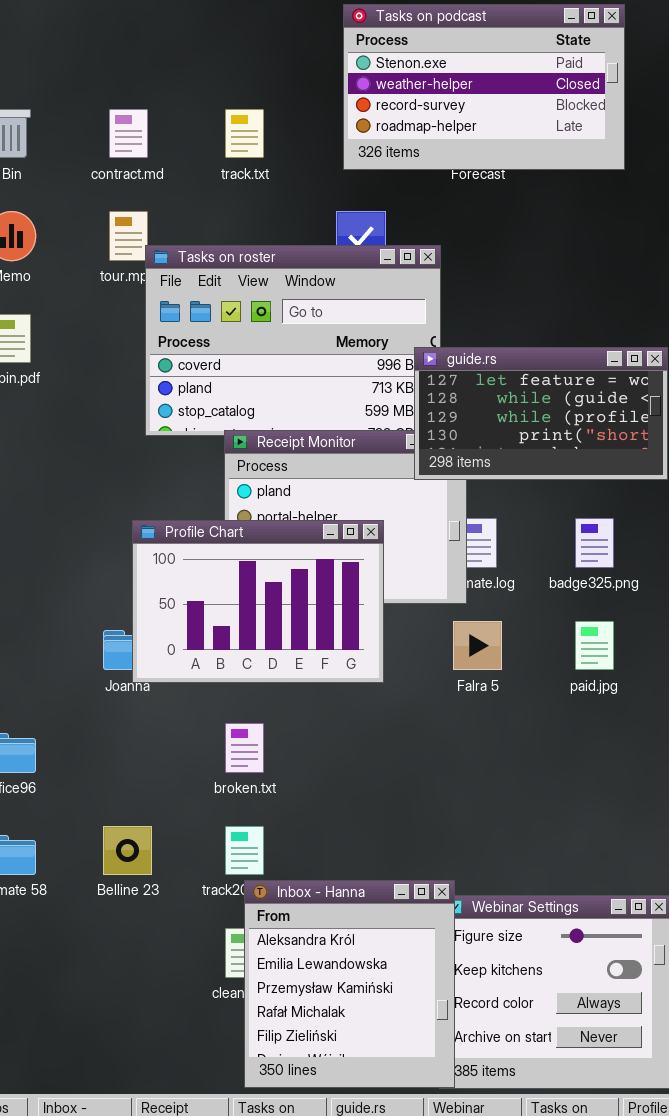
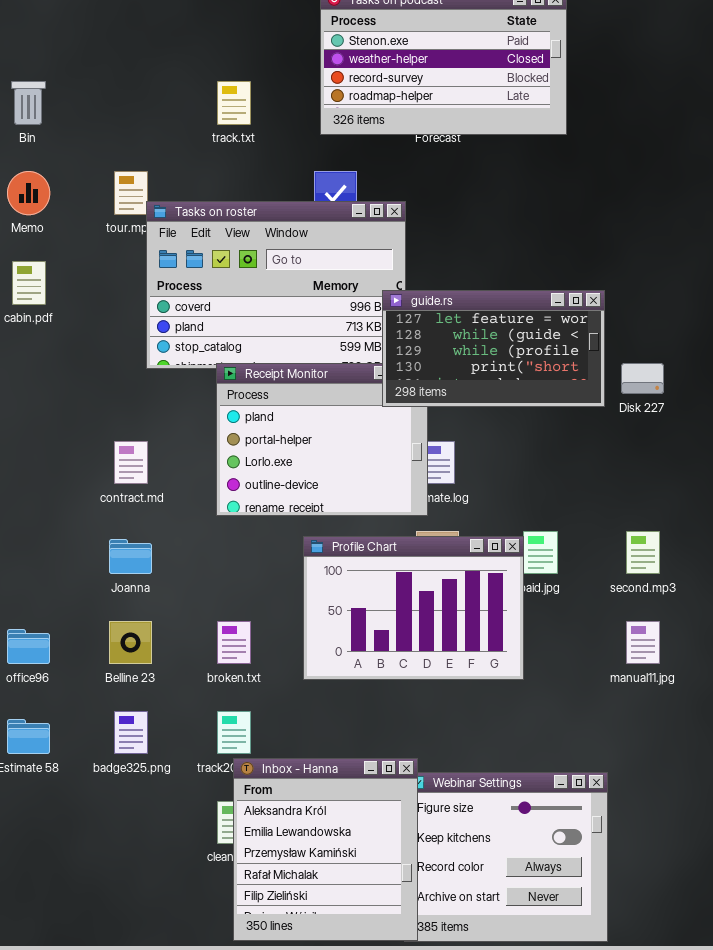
contract.md: [109,109,148,158] -> [114,441,148,484], moved
badge325.png: [575,518,614,568] -> [114,711,148,754], moved
Profile Chart: [132,520,384,683] -> [303,536,524,680], moved
Belline 23: [103,826,152,875] -> [109,621,152,664], moved

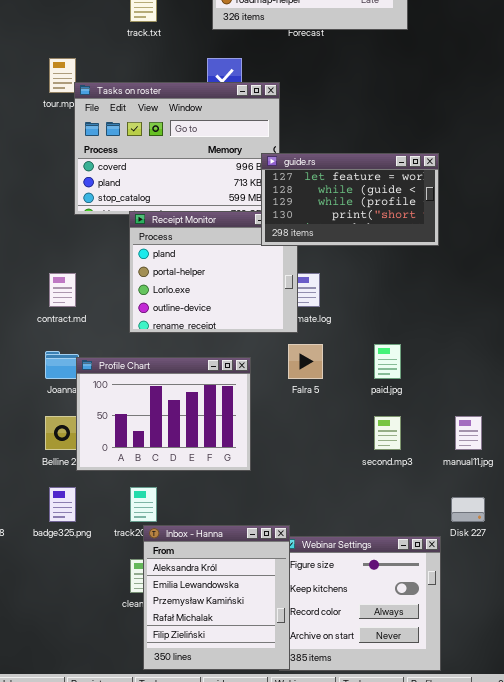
Disk 227: [621,363,664,394] -> [451,497,485,522], moved
second.mp3: [626,531,660,574] -> [374,416,401,450], moved
Profile Chart: [303,536,524,680] -> [76,357,251,471], moved

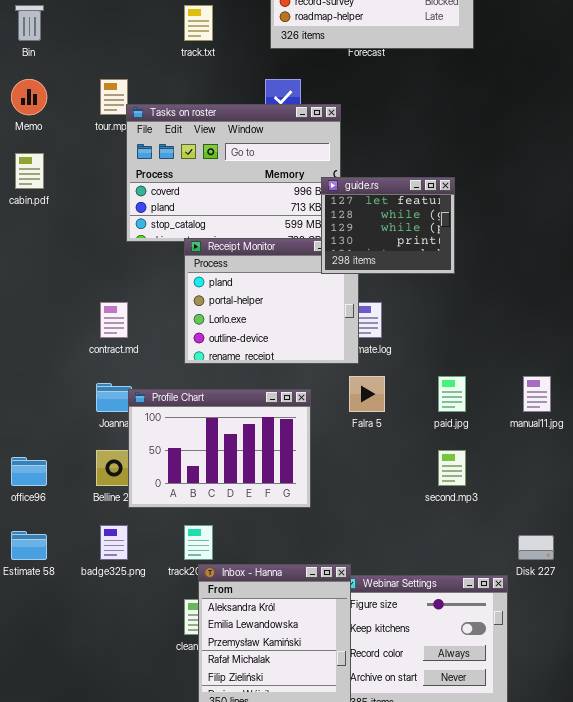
guide.rs: [261,153,439,246] -> [321,177,455,274], resized
manual11.jpg: [455,416,482,450] -> [523,376,551,412], moved

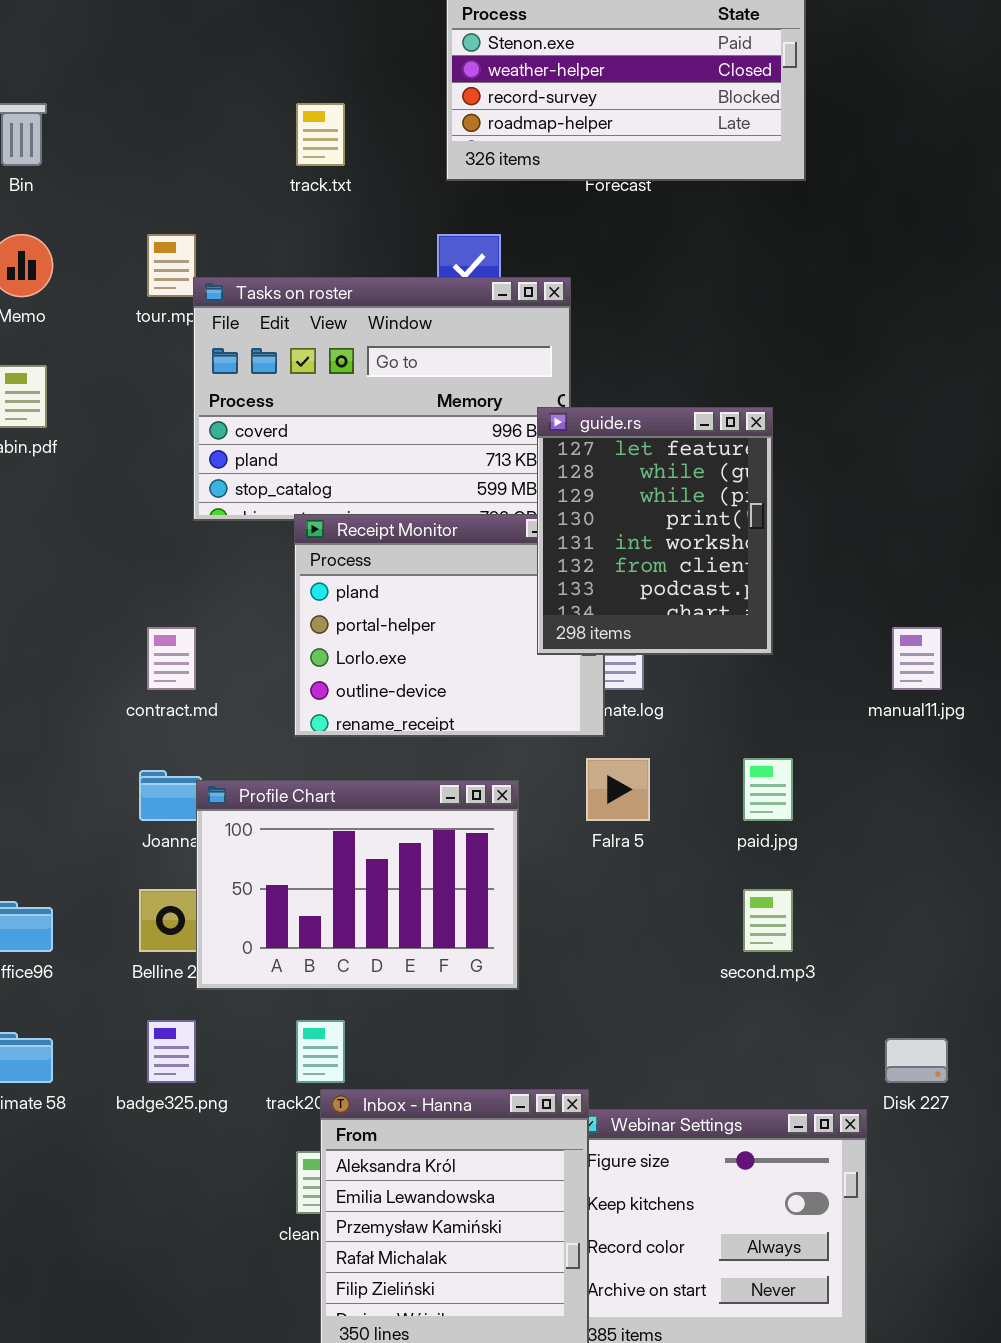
guide.rs: [321,177,455,274] -> [537,407,773,655], resized
manual11.jpg: [523,376,551,412] -> [892,627,942,690], moved

